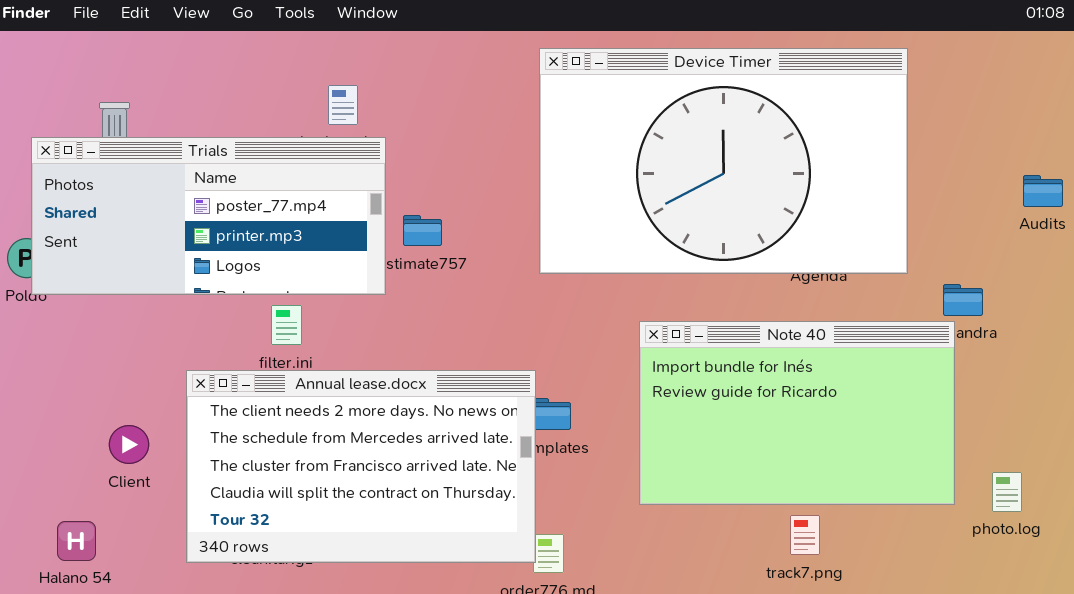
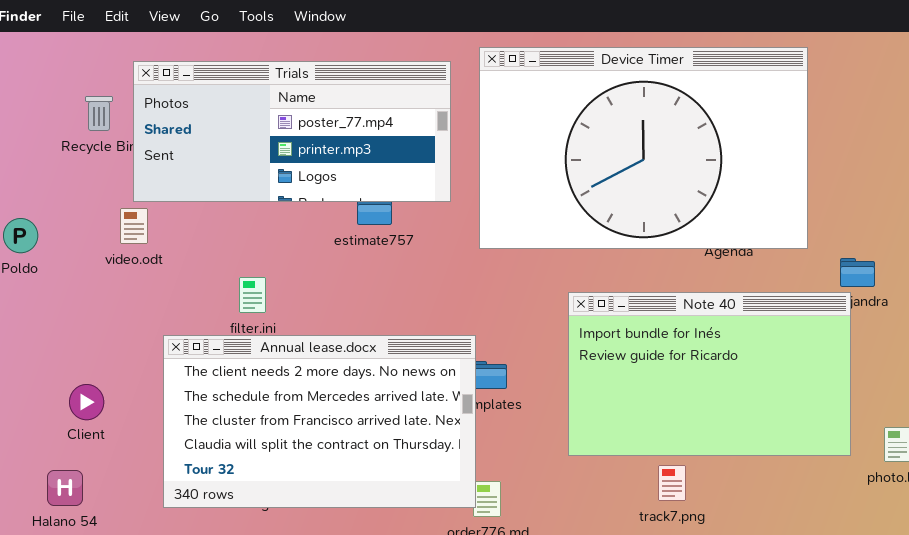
Trials: [31,137,386,295] -> [133,61,451,202], moved
Client: [109,425,149,464] -> [69,384,104,420], moved
track7.png: [790,515,820,555] -> [658,465,686,501], moved

